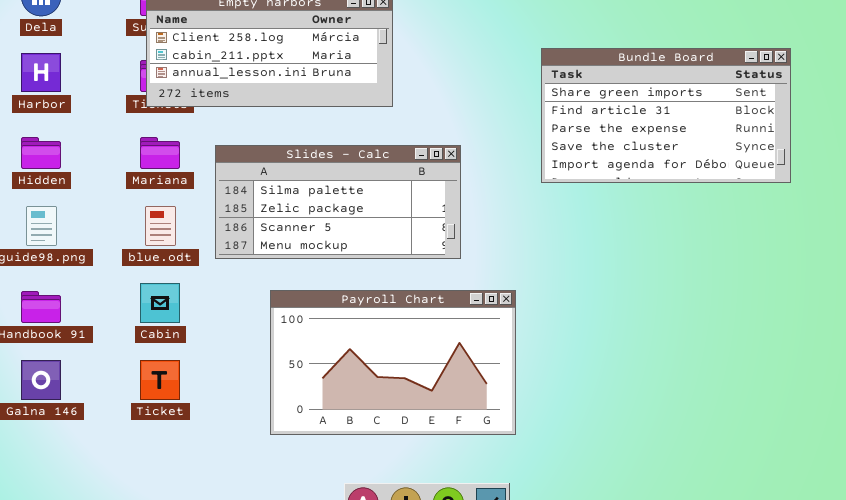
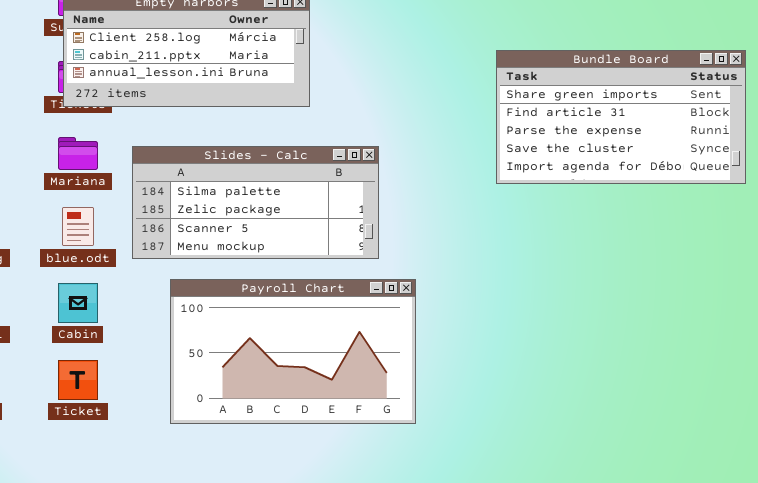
Bundle Board: [541,48,791,183] -> [496,50,746,184], moved
Payroll Chart: [270,290,516,435] -> [170,279,416,424], moved

